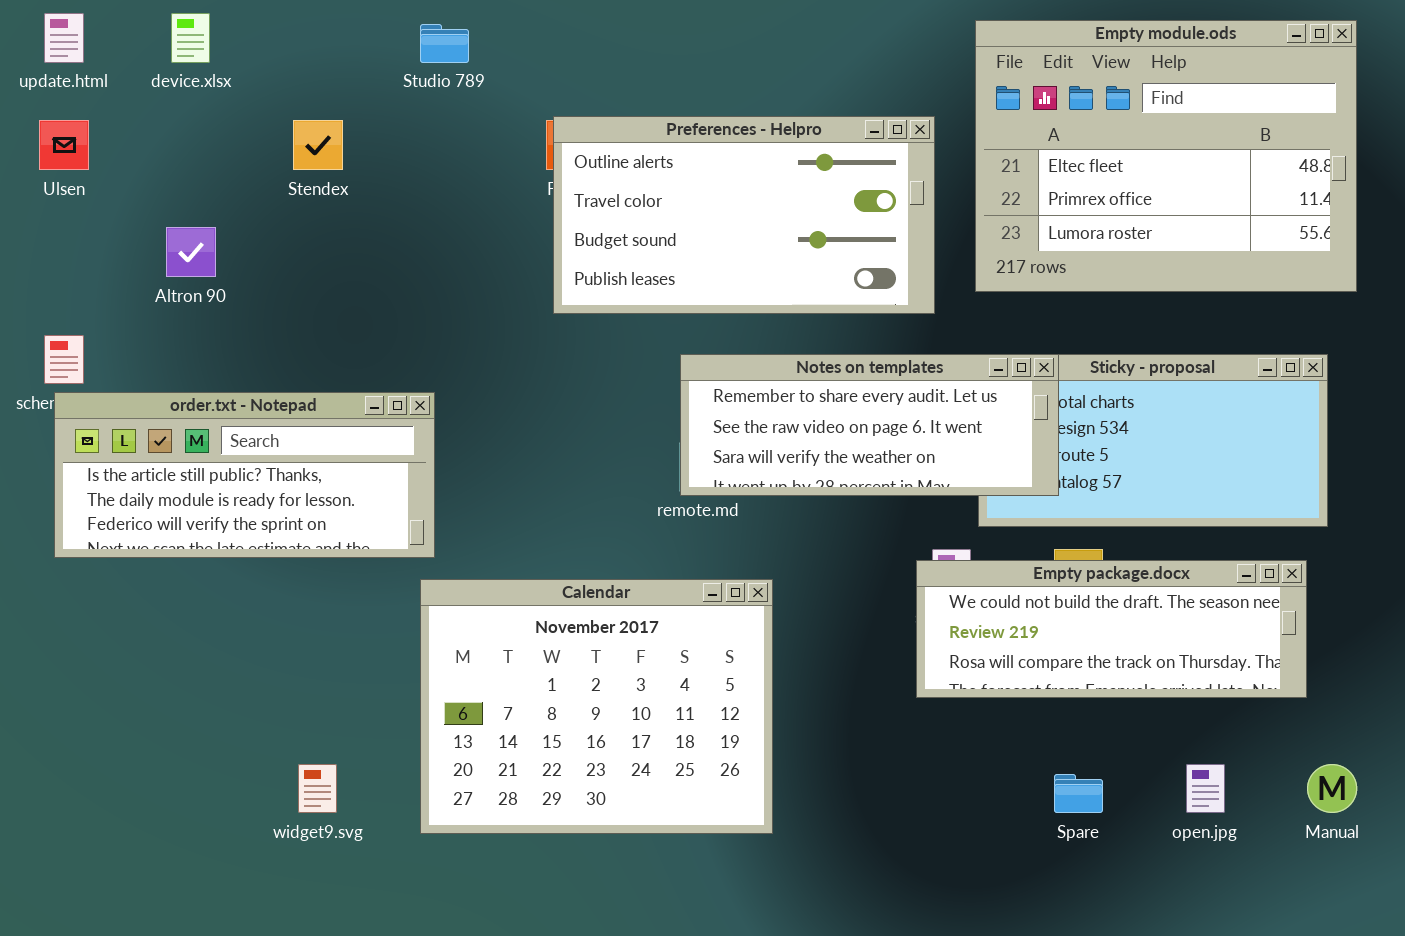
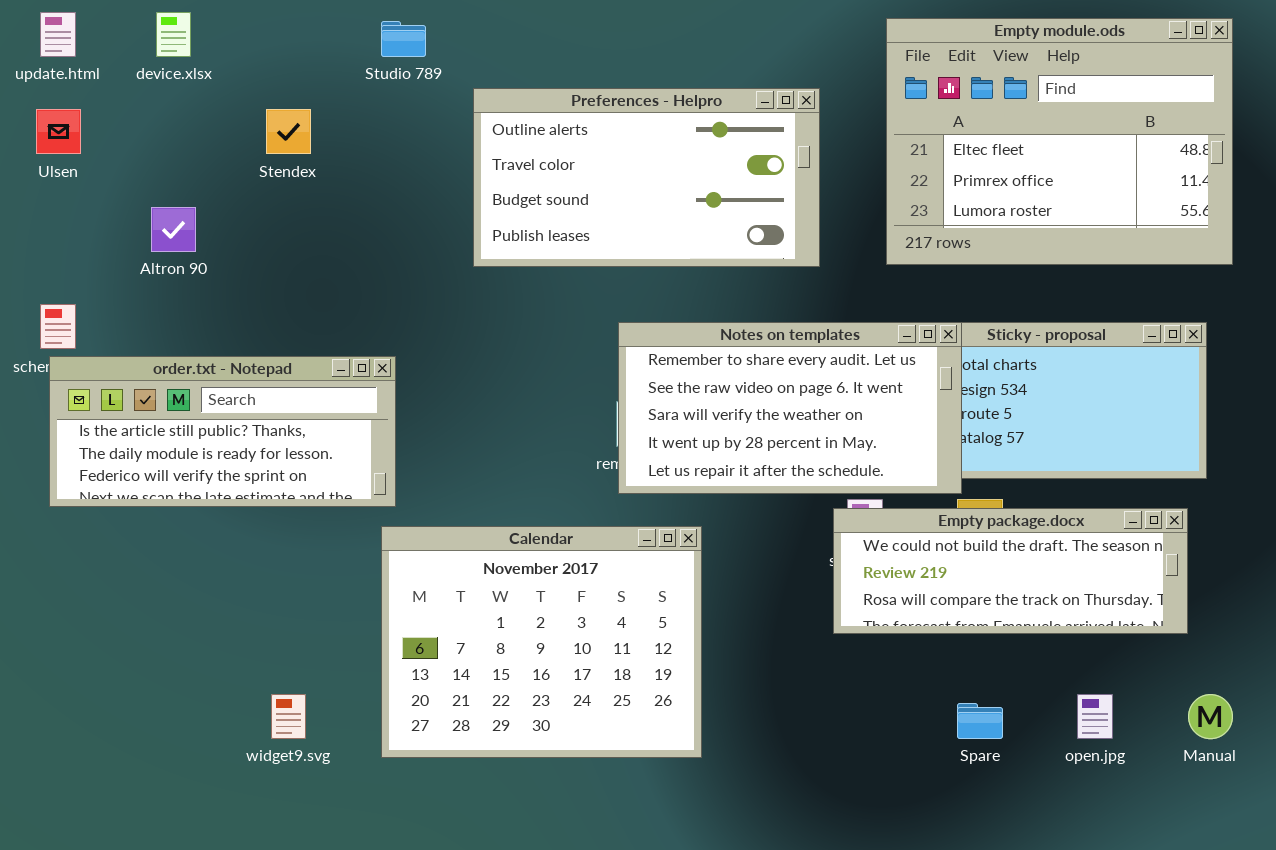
Preferences - Helpro: [553,116,935,314] -> [473,88,820,267], moved
Notes on templates: [680,354,1059,496] -> [618,322,962,494], resized

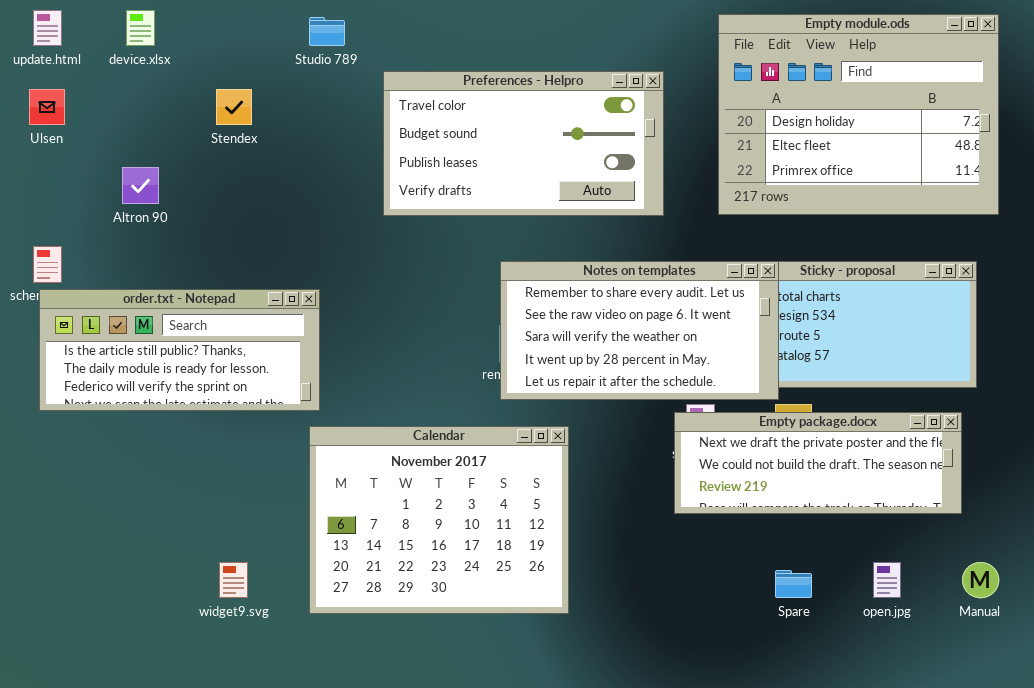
Empty module.ods: [886,18,1233,265] -> [718,14,999,215], scrolled up 1 row
Preferences - Helpro: [473,88,820,267] -> [383,71,664,216], scrolled down 1 row
Empty package.docx: [833,508,1188,634] -> [674,412,962,514], scrolled up 1 row

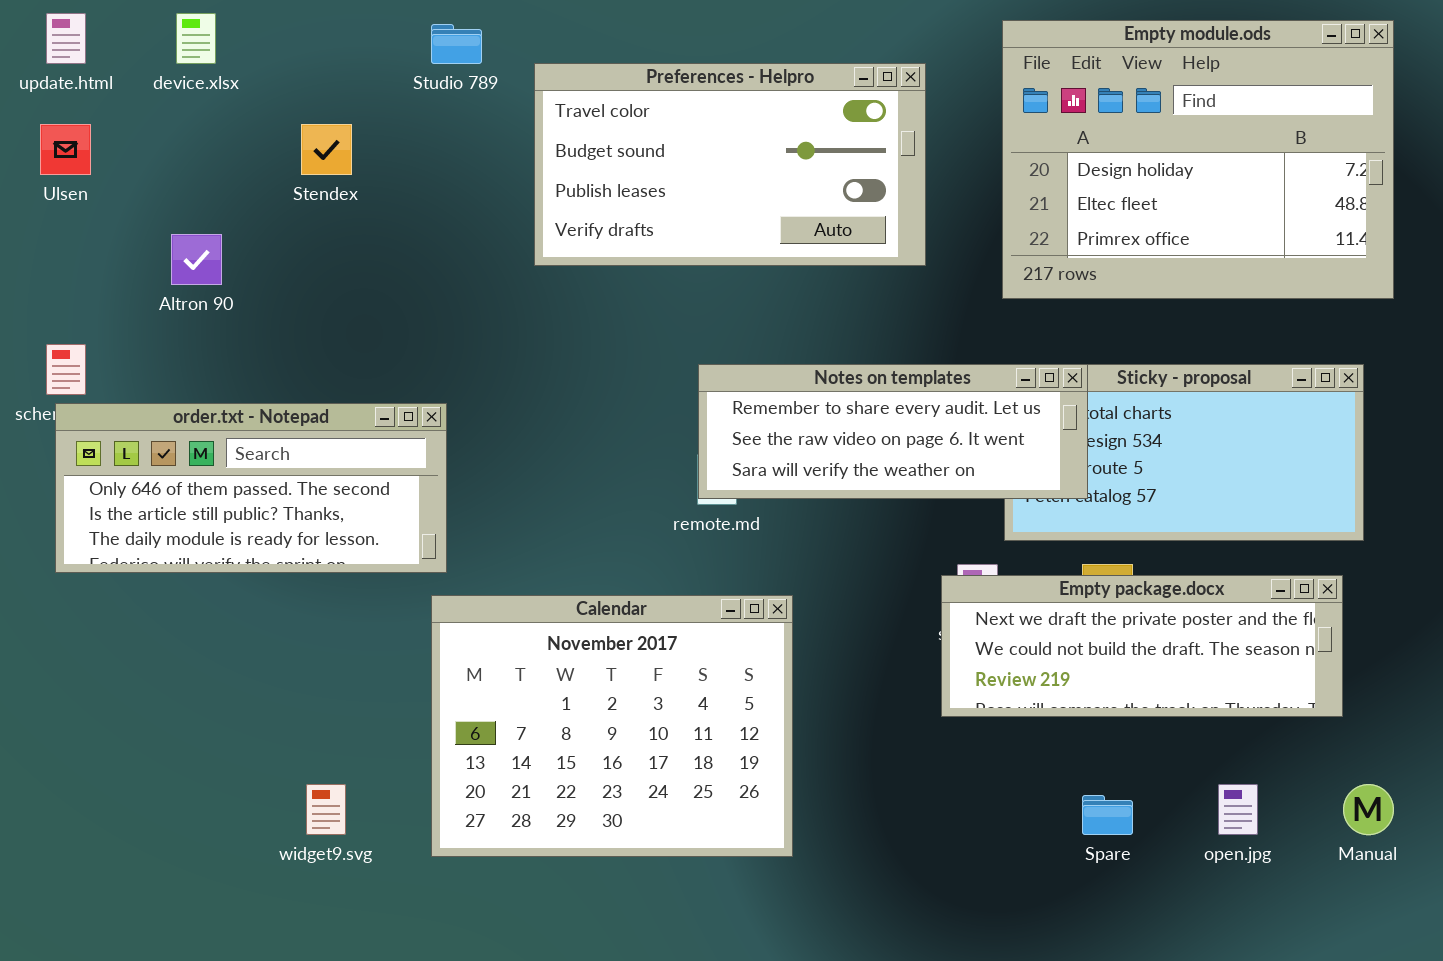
Preferences - Helpro: [383,71,664,216] -> [534,63,926,266], moved
Notes on templates: [500,261,779,400] -> [698,364,1088,499], resized
order.txt - Notepad: [39,289,320,411] -> [55,403,447,573], scrolled up 1 row

